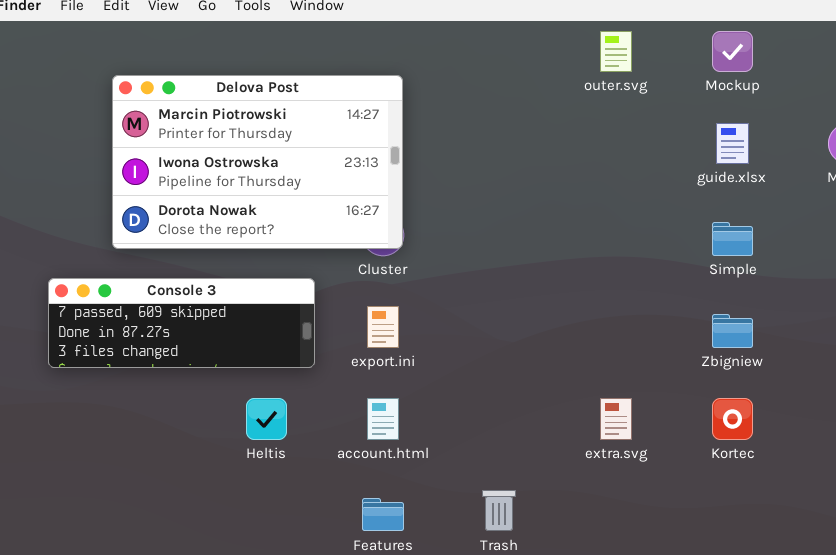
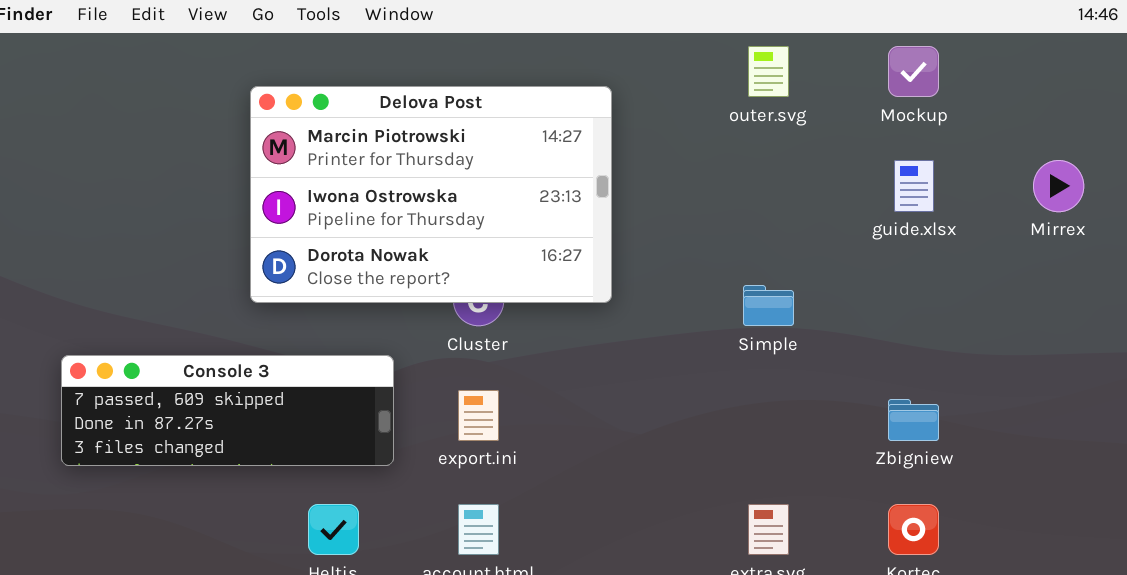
Delova Post: [112,75,403,249] -> [250,86,612,303], moved
Simple: [712,222,753,256] -> [743,285,794,326], moved

